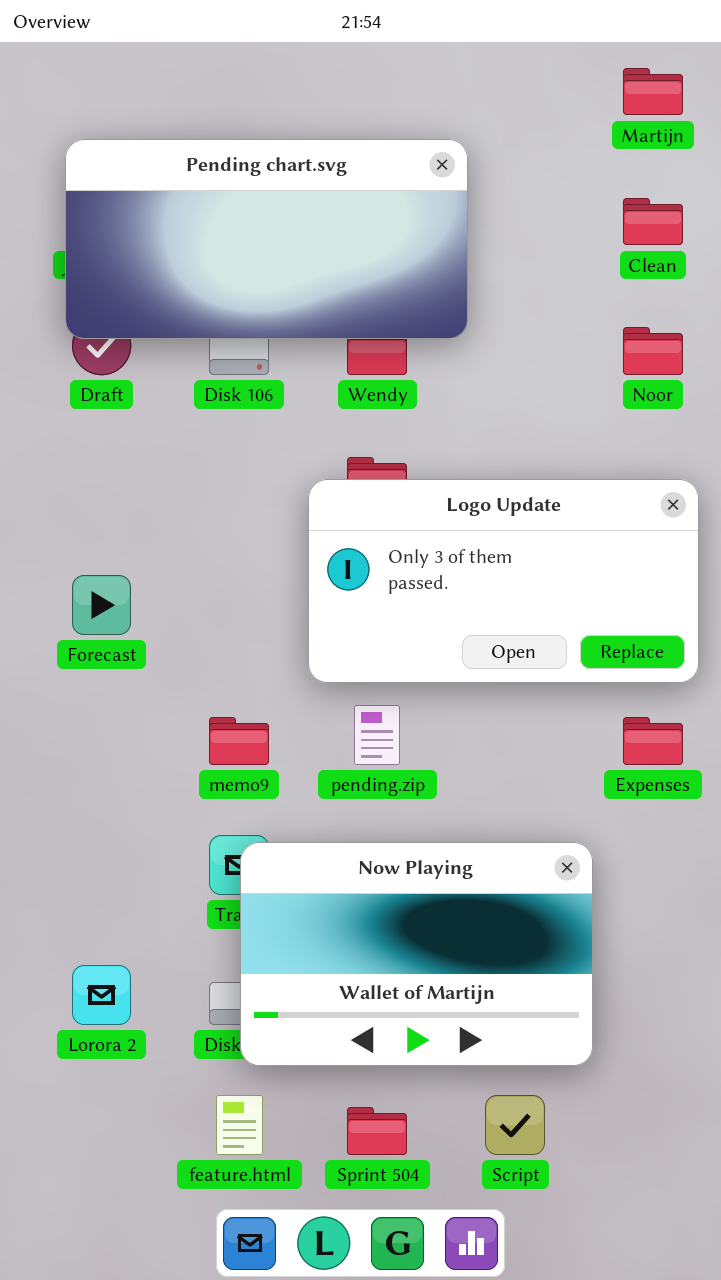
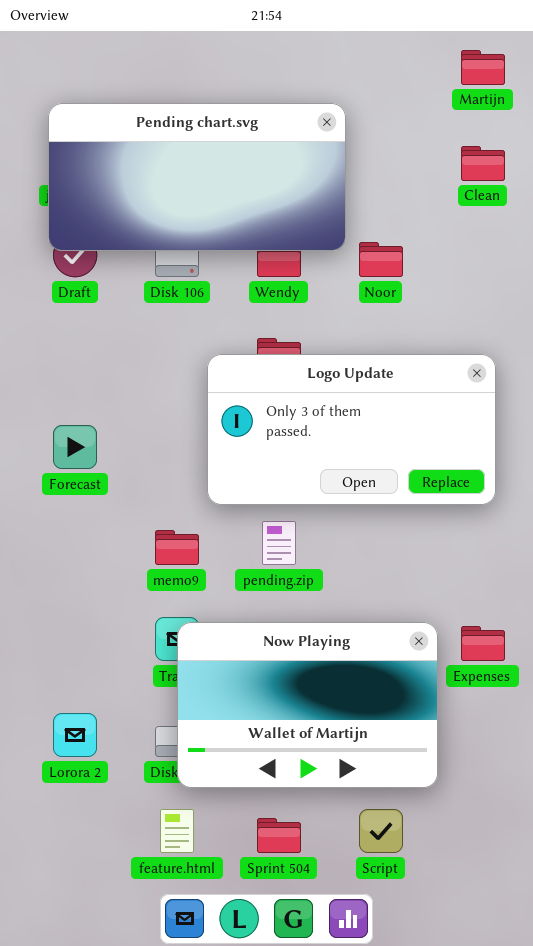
Noor: [623,327,683,375] -> [359,242,403,277], moved
Logo Update: [308,479,699,683] -> [207,354,496,505], moved
Expenses: [623,717,683,765] -> [461,626,505,661], moved

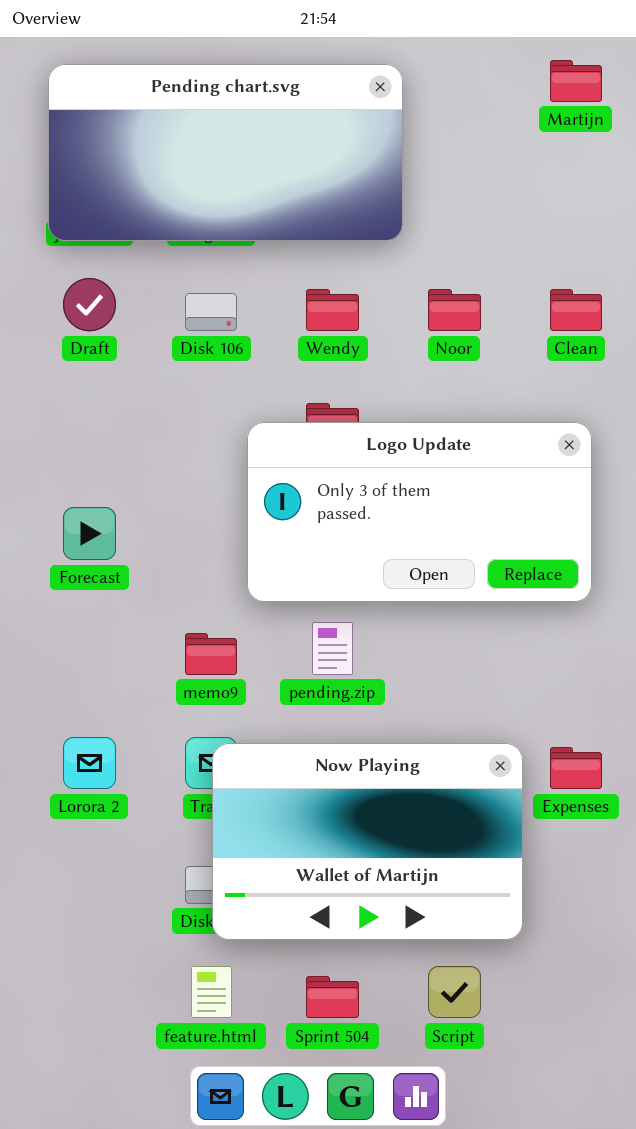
Pending chart.svg: [48,103,346,251] -> [48,64,403,241], moved
Clean: [461,146,505,181] -> [550,289,602,331], moved
Lorora 2: [53,713,97,757] -> [63,737,116,789], moved

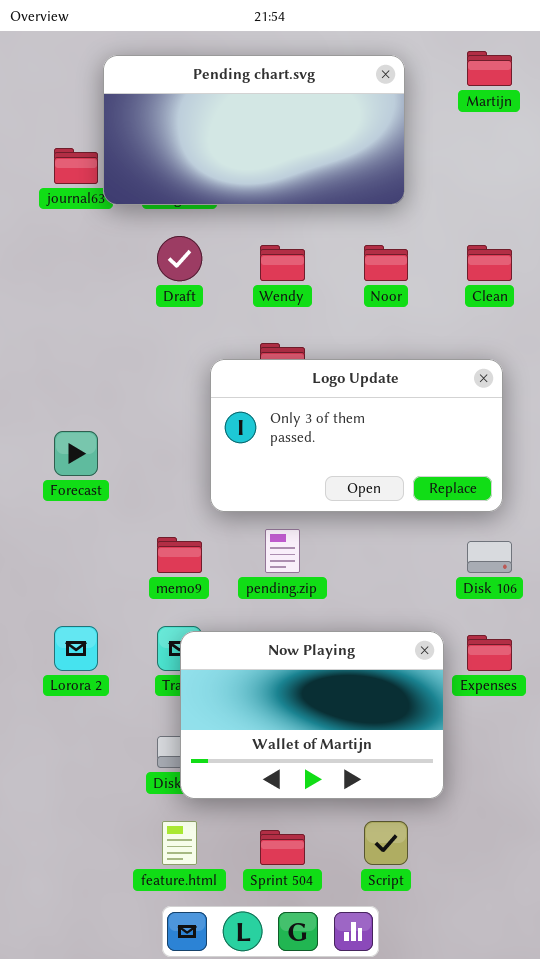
Pending chart.svg: [48,64,403,241] -> [103,55,405,205], moved
Draft: [63,278,116,331] -> [157,236,202,281], moved
Disk 106: [185,293,237,331] -> [467,541,512,573], moved

